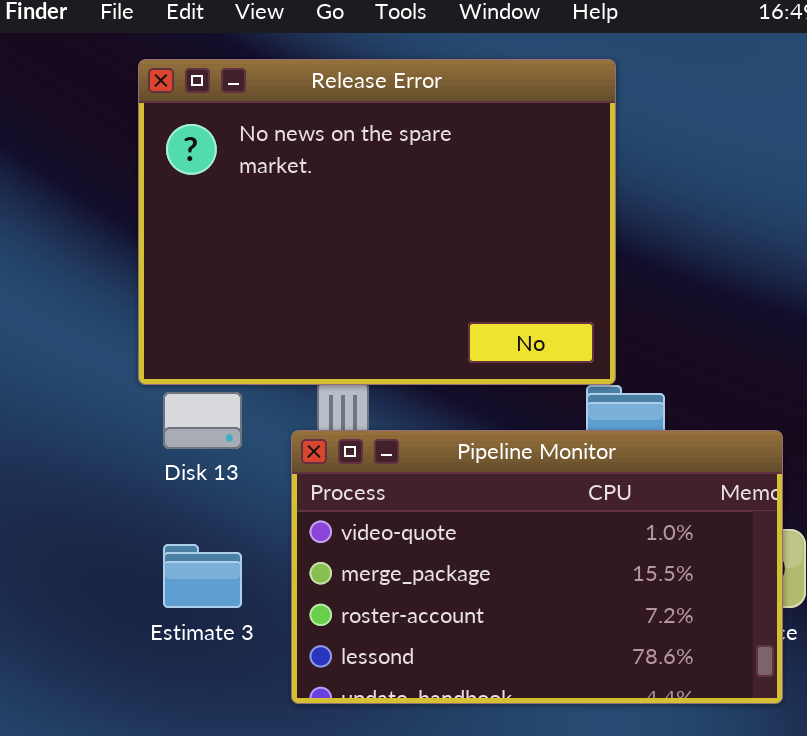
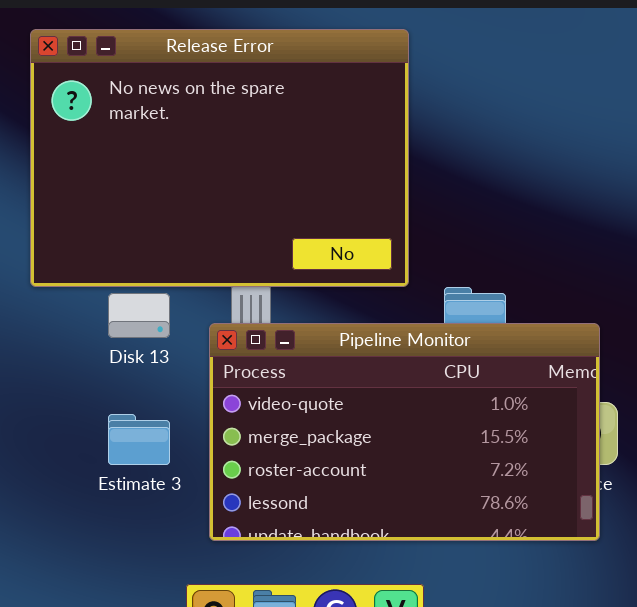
Release Error: [138,59,616,385] -> [30,29,409,287], moved

